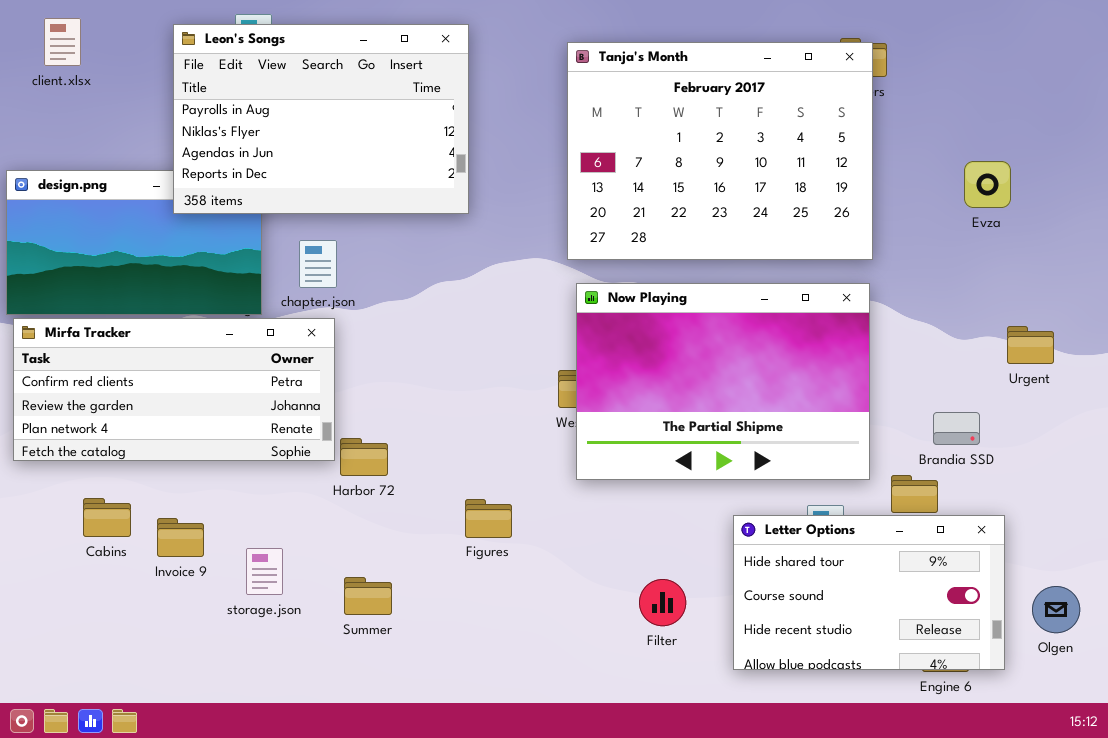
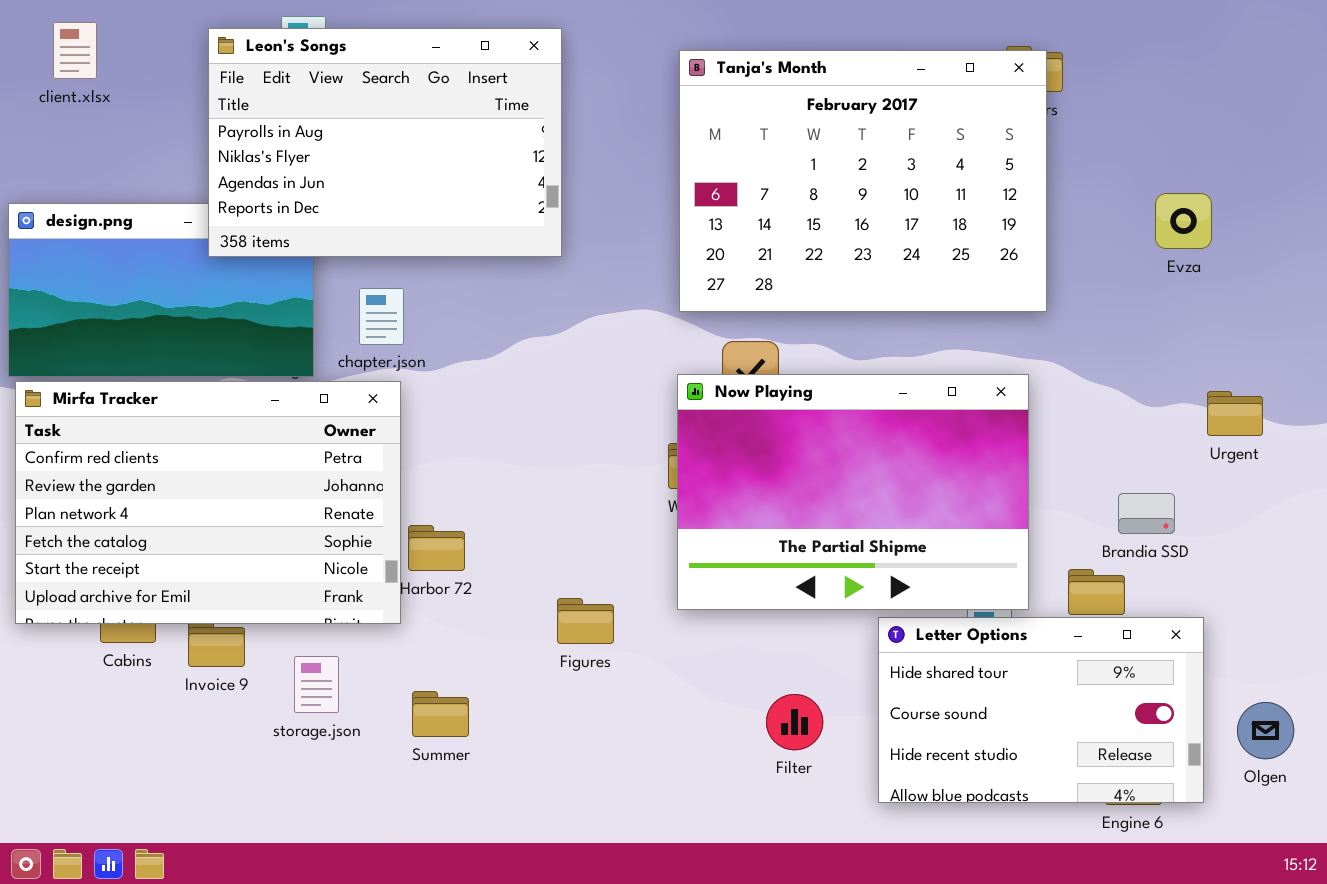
Now Playing: [576,283,870,480] -> [677,374,1029,610], moved
Mirfa Tracker: [13,318,335,461] -> [15,381,401,624], resized

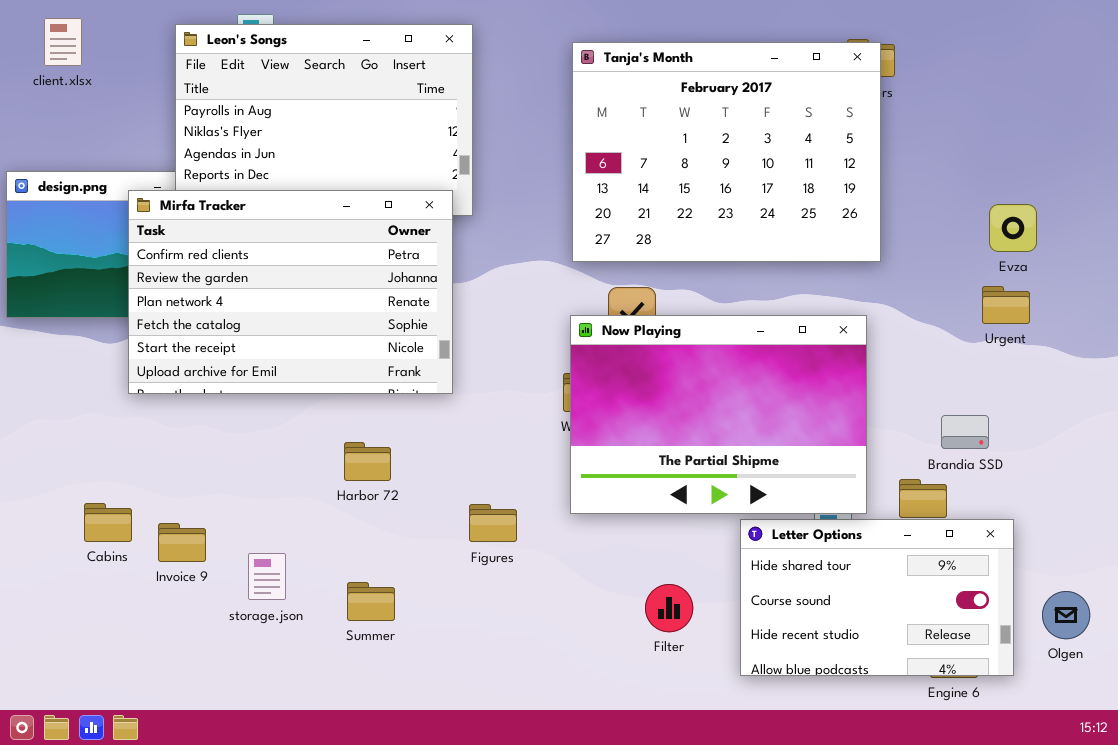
Evza: [1155,193,1212,249] -> [989,204,1037,252], moved
Mirfa Tracker: [15,381,401,624] -> [128,190,453,394], moved
Urgent: [1207,391,1263,436] -> [982,286,1030,324], moved

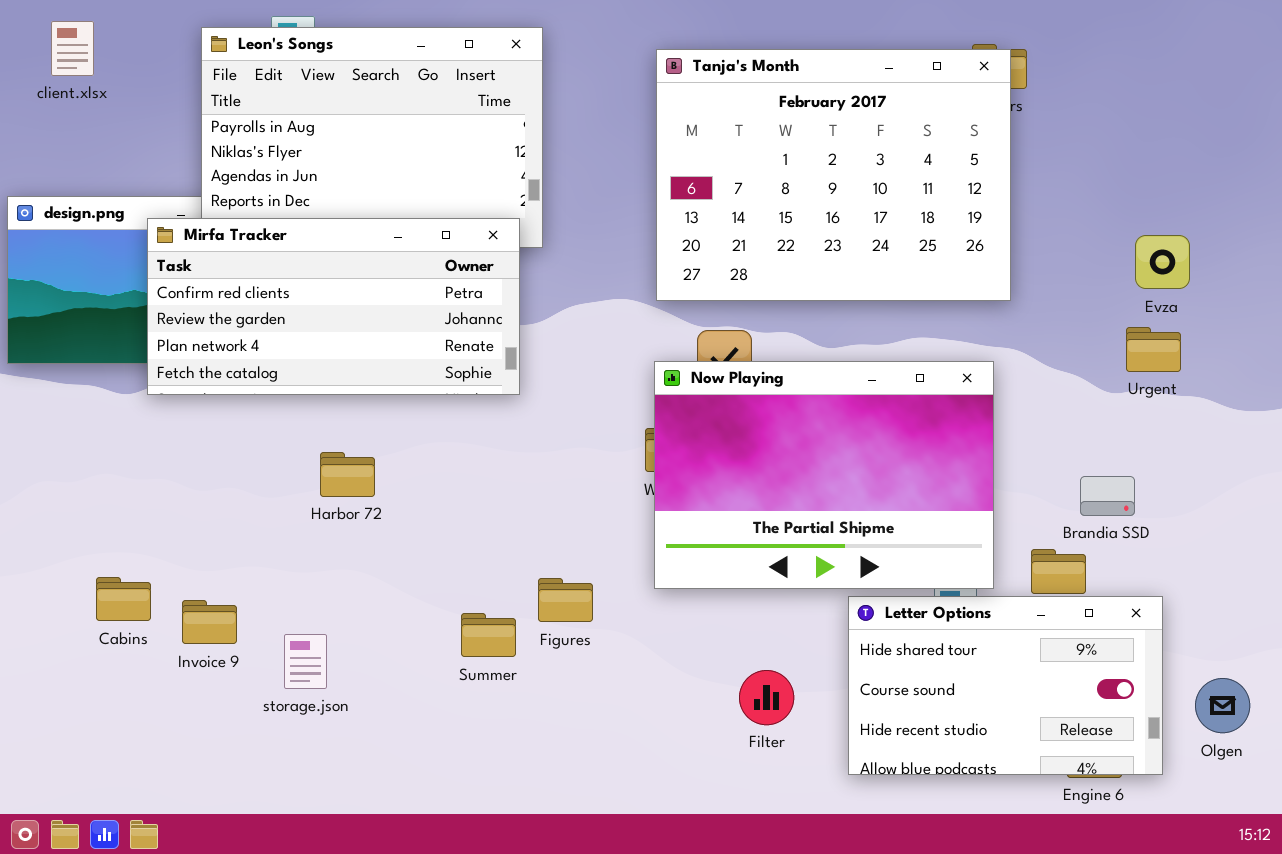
Mirfa Tracker: [128,190,453,394] -> [147,218,520,395], resized
Harbor 72: [344,442,391,481] -> [320,452,375,497], moved
Summer: [347,582,395,621] -> [461,613,516,657], moved

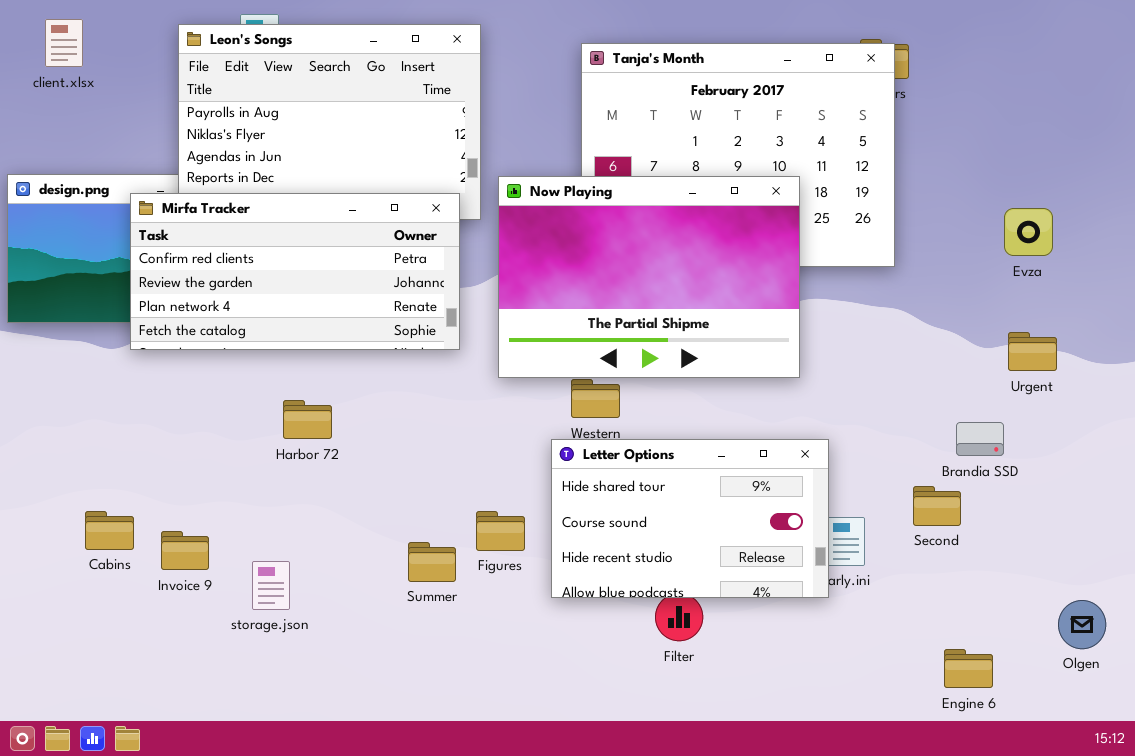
Urgent: [1126,327,1181,372] -> [1008,332,1057,371], moved
Now Playing: [654,361,994,589] -> [498,176,800,378], moved
Letter Options: [848,596,1163,775] -> [551,439,829,598], moved

